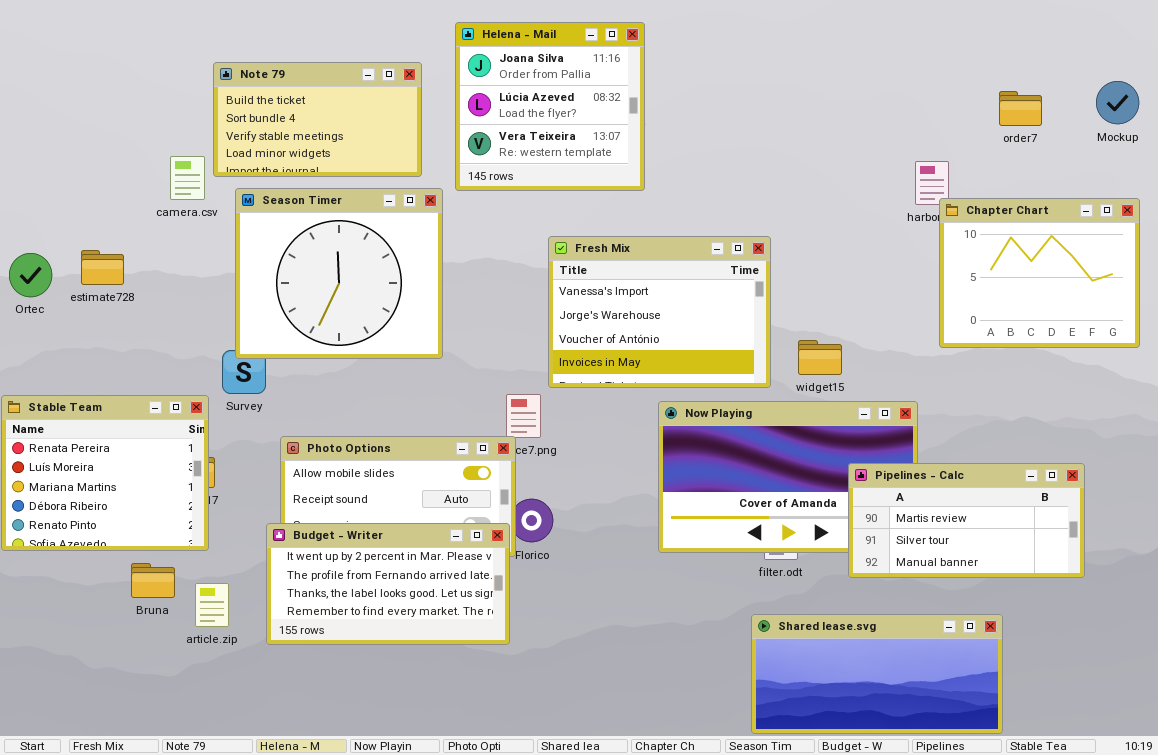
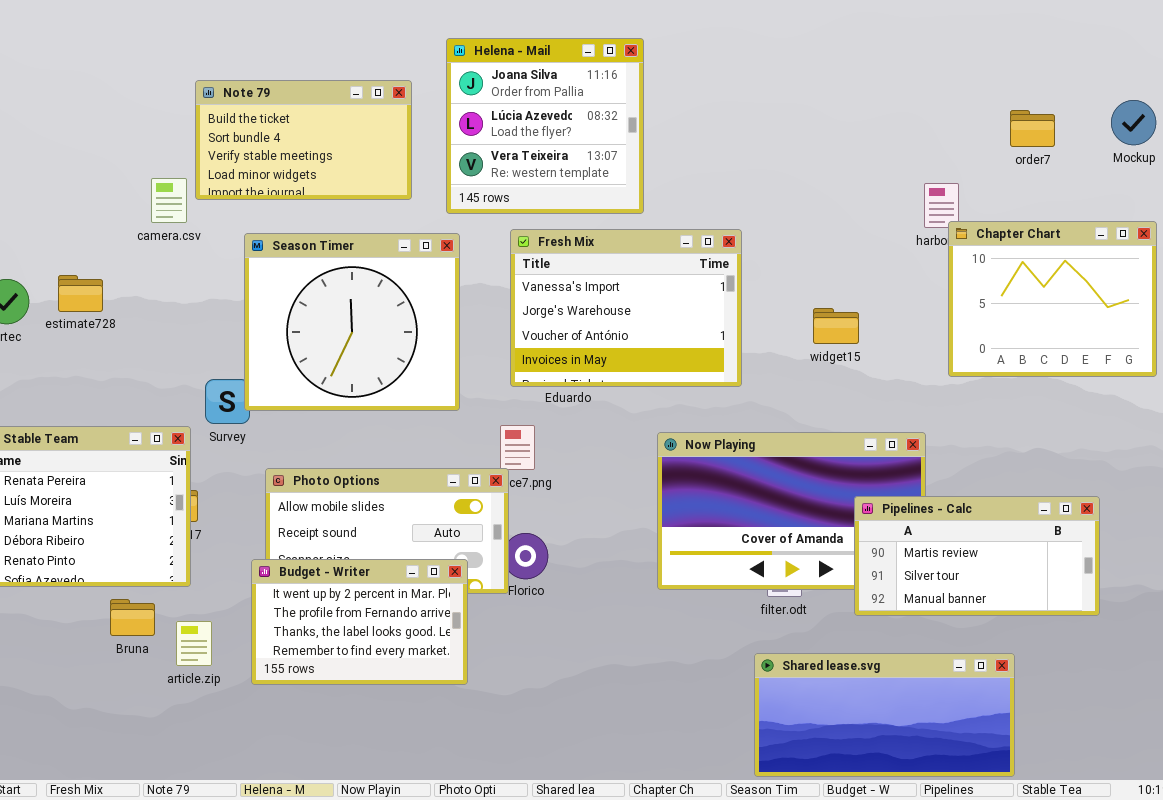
Season Timer: [235,188,443,359] -> [244,233,460,411], moved
Fresh Mix: [548,236,771,388] -> [510,229,742,387], moved
widget15: [798,340,842,375] -> [813,308,859,344], moved
Budget - Writer: [266,523,510,645] -> [251,559,468,685], resized

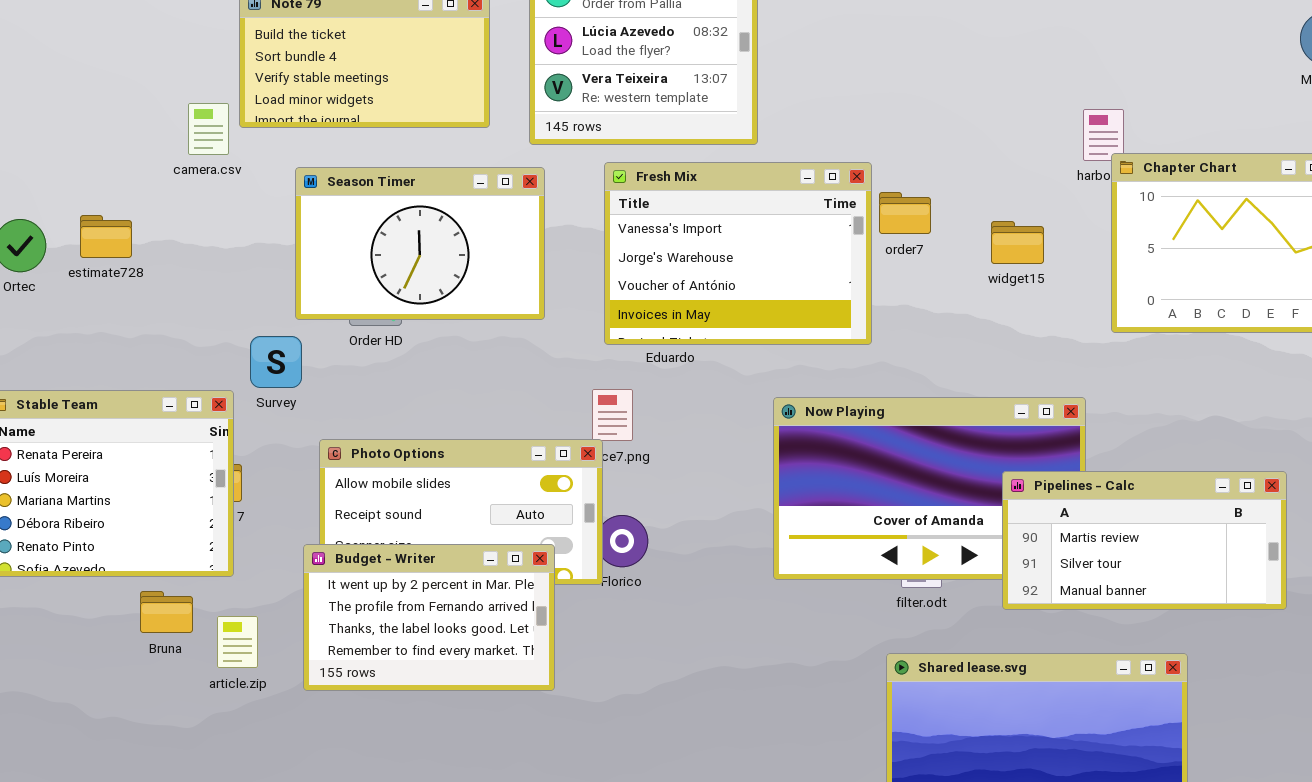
order7: [1010,110,1055,147] -> [879,192,931,234], moved
Season Timer: [244,233,460,411] -> [295,167,545,320], resized
widget15: [813,308,859,344] -> [991,221,1044,264], moved

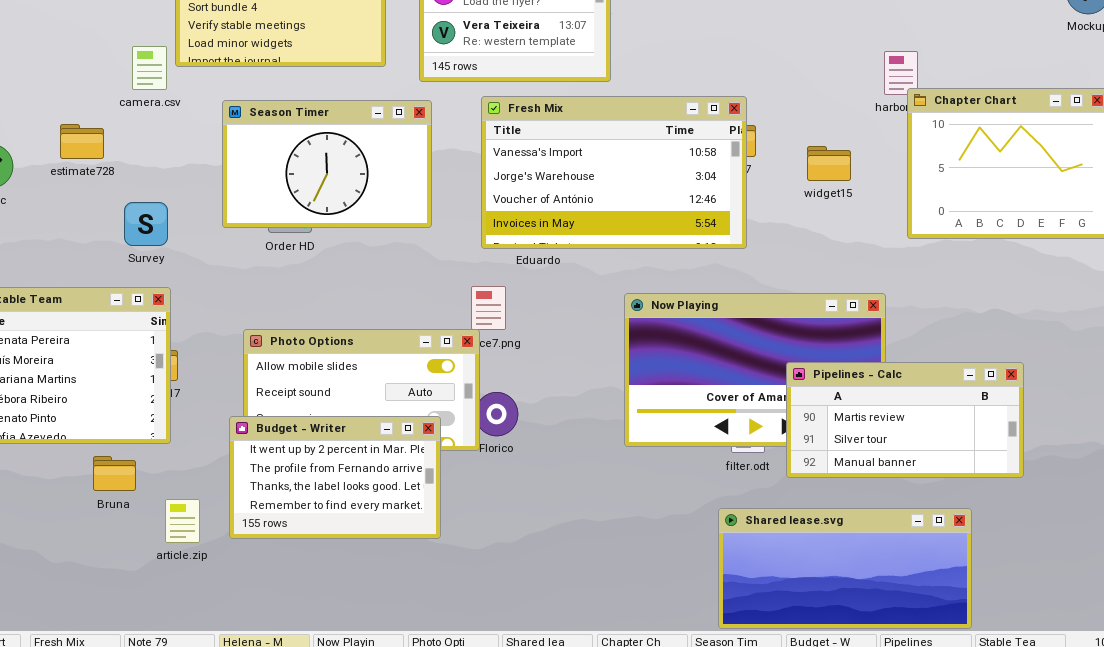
Fresh Mix: [604,162,872,345] -> [481,96,747,249], resized
estimate728: [80,215,132,258] -> [60,124,104,159], moved
Survey: [250,336,302,388] -> [124,202,168,246], moved
Pipelines - Calc: [1002,471,1287,610] -> [786,362,1024,478], moved
article.zip: [217,616,258,668] -> [165,499,200,543], moved

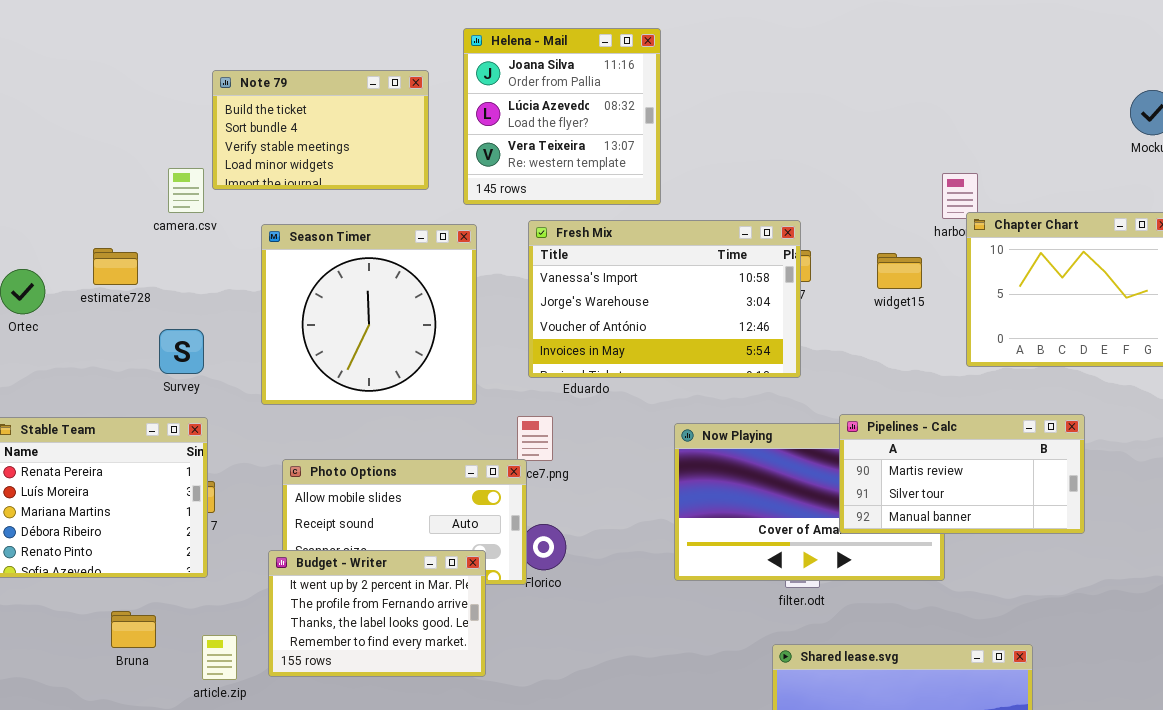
Season Timer: [222,100,432,228] -> [261,224,477,405], resized
widget15: [807,146,851,181] -> [877,253,922,289], moved
Pipelines - Calc: [786,362,1024,478] -> [839,414,1085,534], moved
Bruna: [93,456,136,491] -> [111,611,156,648], moved

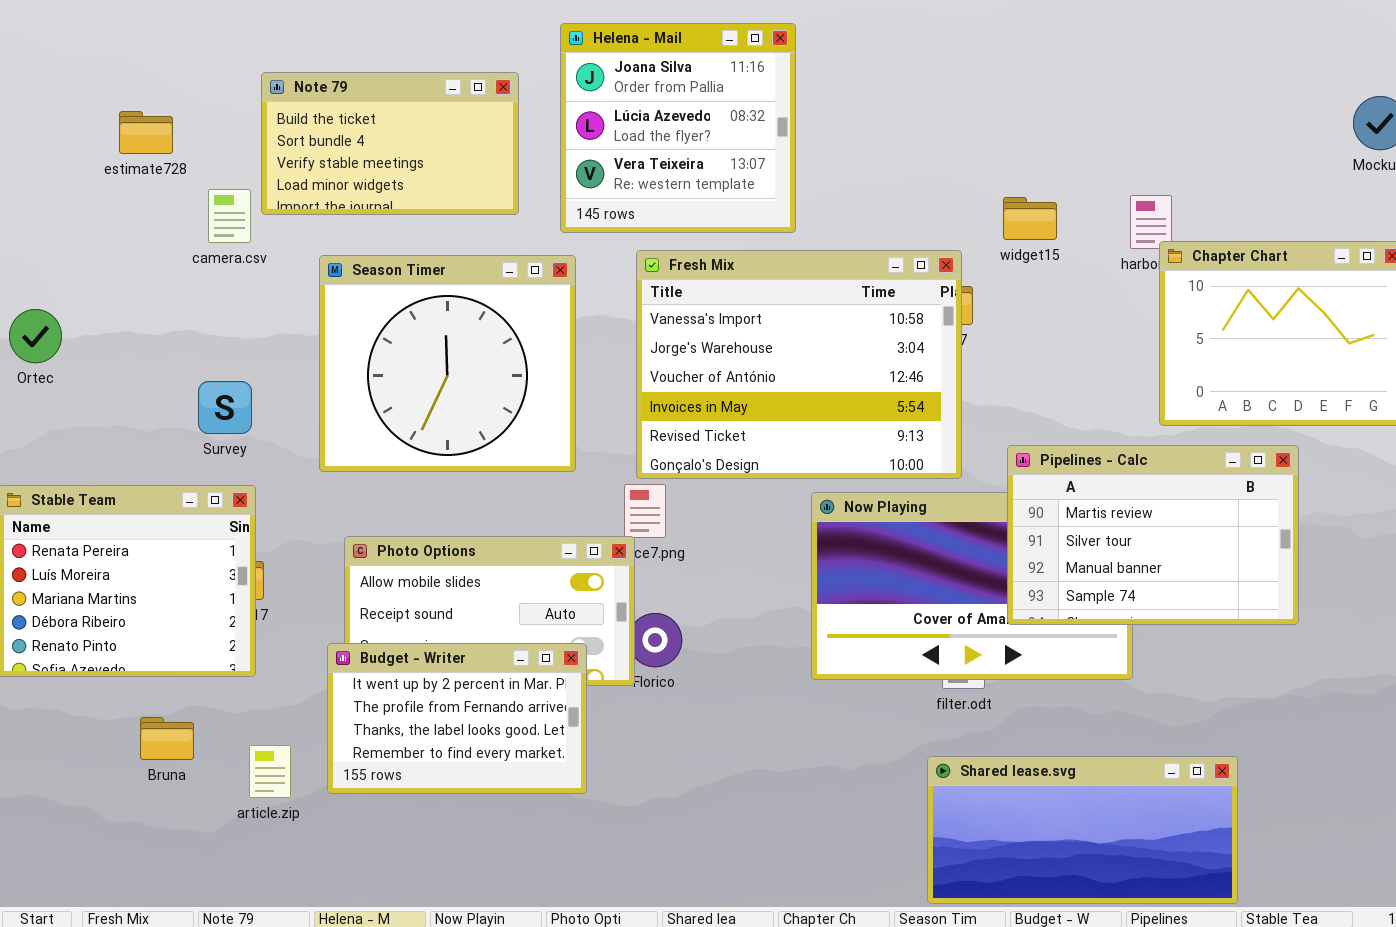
Fresh Mix: [528,220,801,378] -> [636,250,962,479], resized
estimate728: [93,248,138,285] -> [119,111,173,154], moved
widget15: [877,253,922,289] -> [1003,197,1057,240], moved
Pipelines - Calc: [839,414,1085,534] -> [1007,445,1299,625], resized

